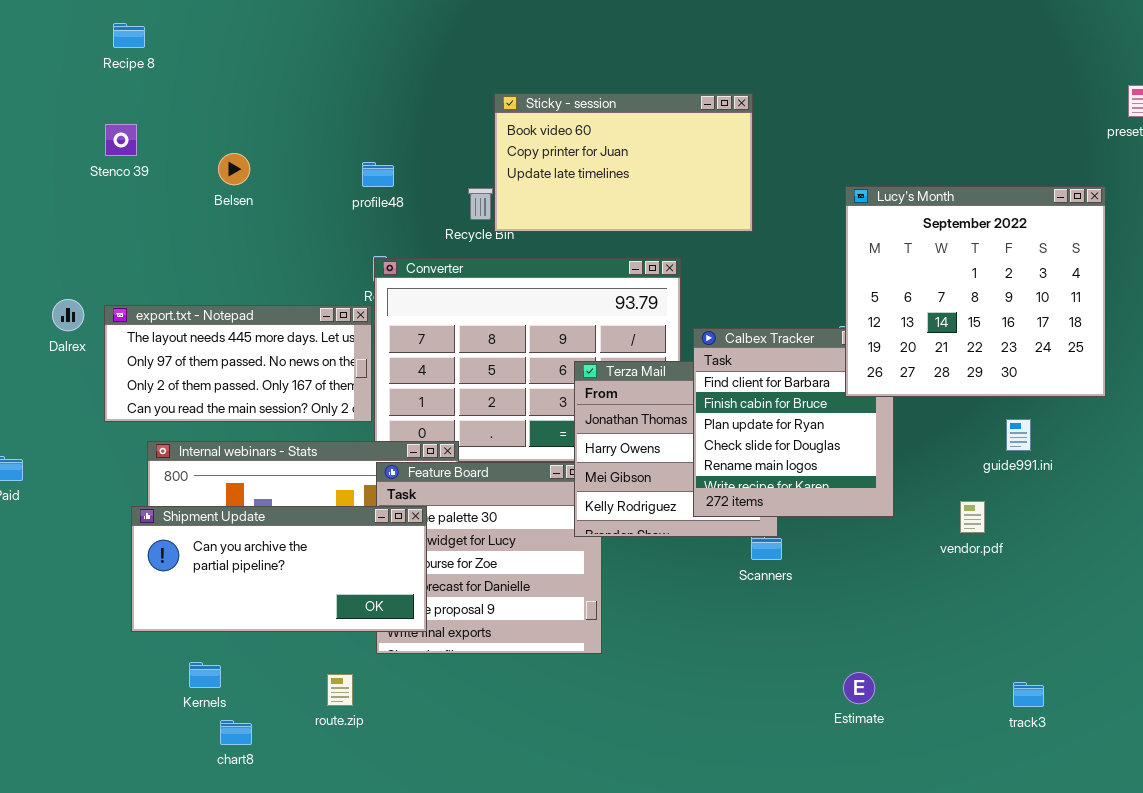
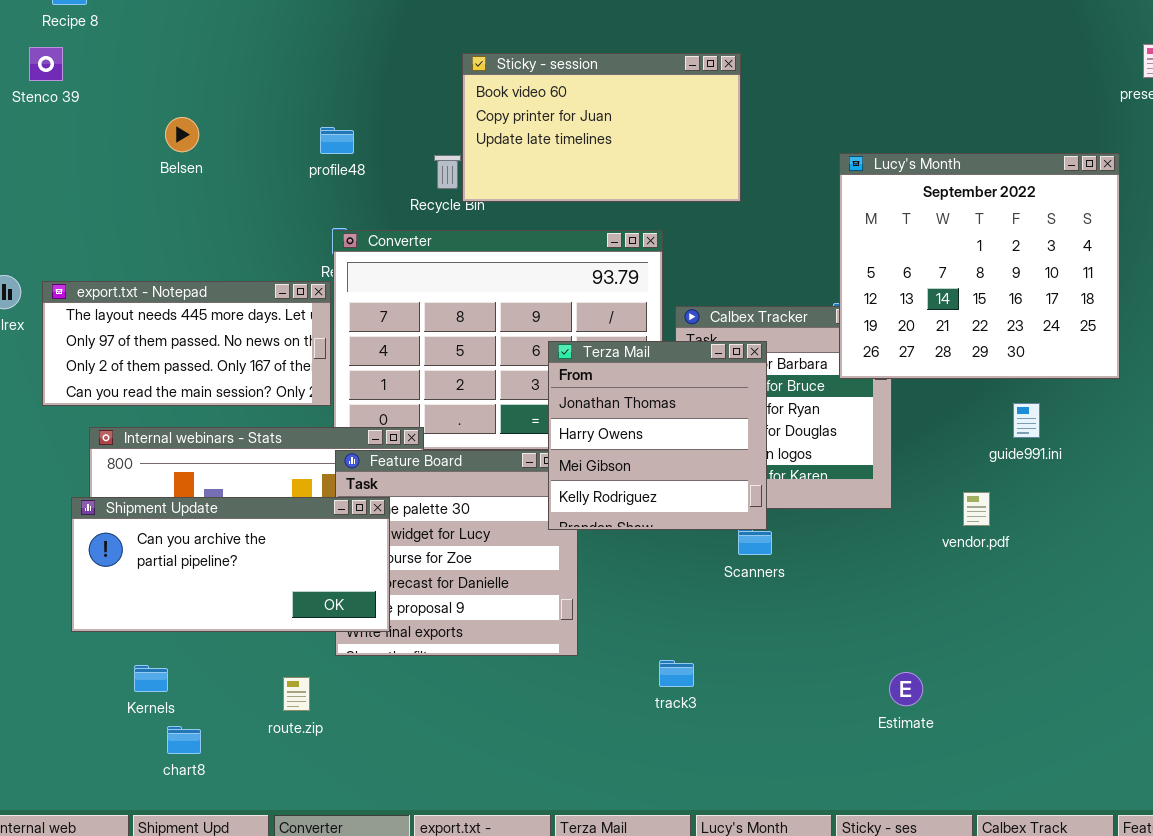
Stenco 39: [105,124,137,156] -> [29,47,63,81], moved
Terza Mail: [574,361,778,537] -> [548,341,767,530], raised
Estimate: [843,672,875,704] -> [889,672,923,706], moved
track3: [1013,682,1044,707] -> [659,660,694,687], moved

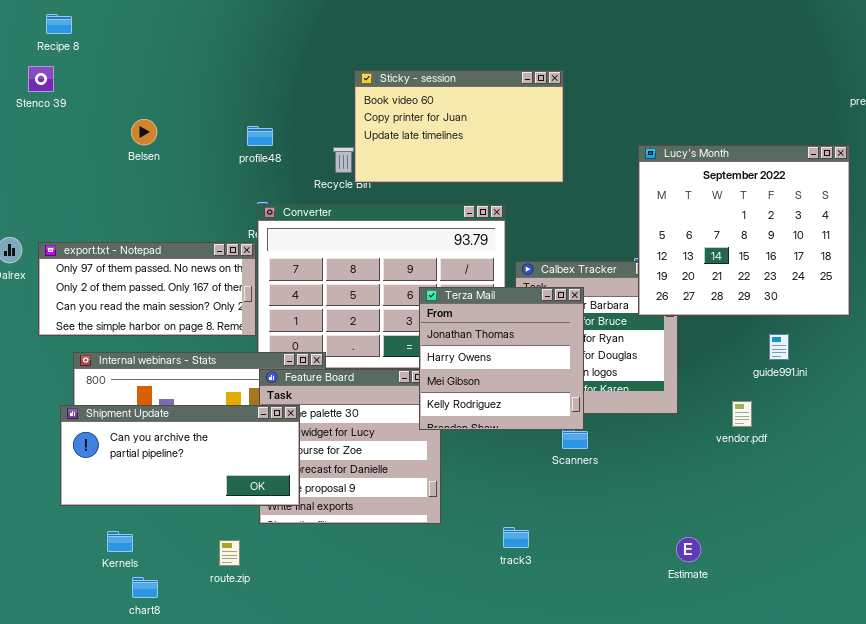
export.txt - Notepad: [42,281,331,406] -> [38,242,256,336], scrolled down 1 row

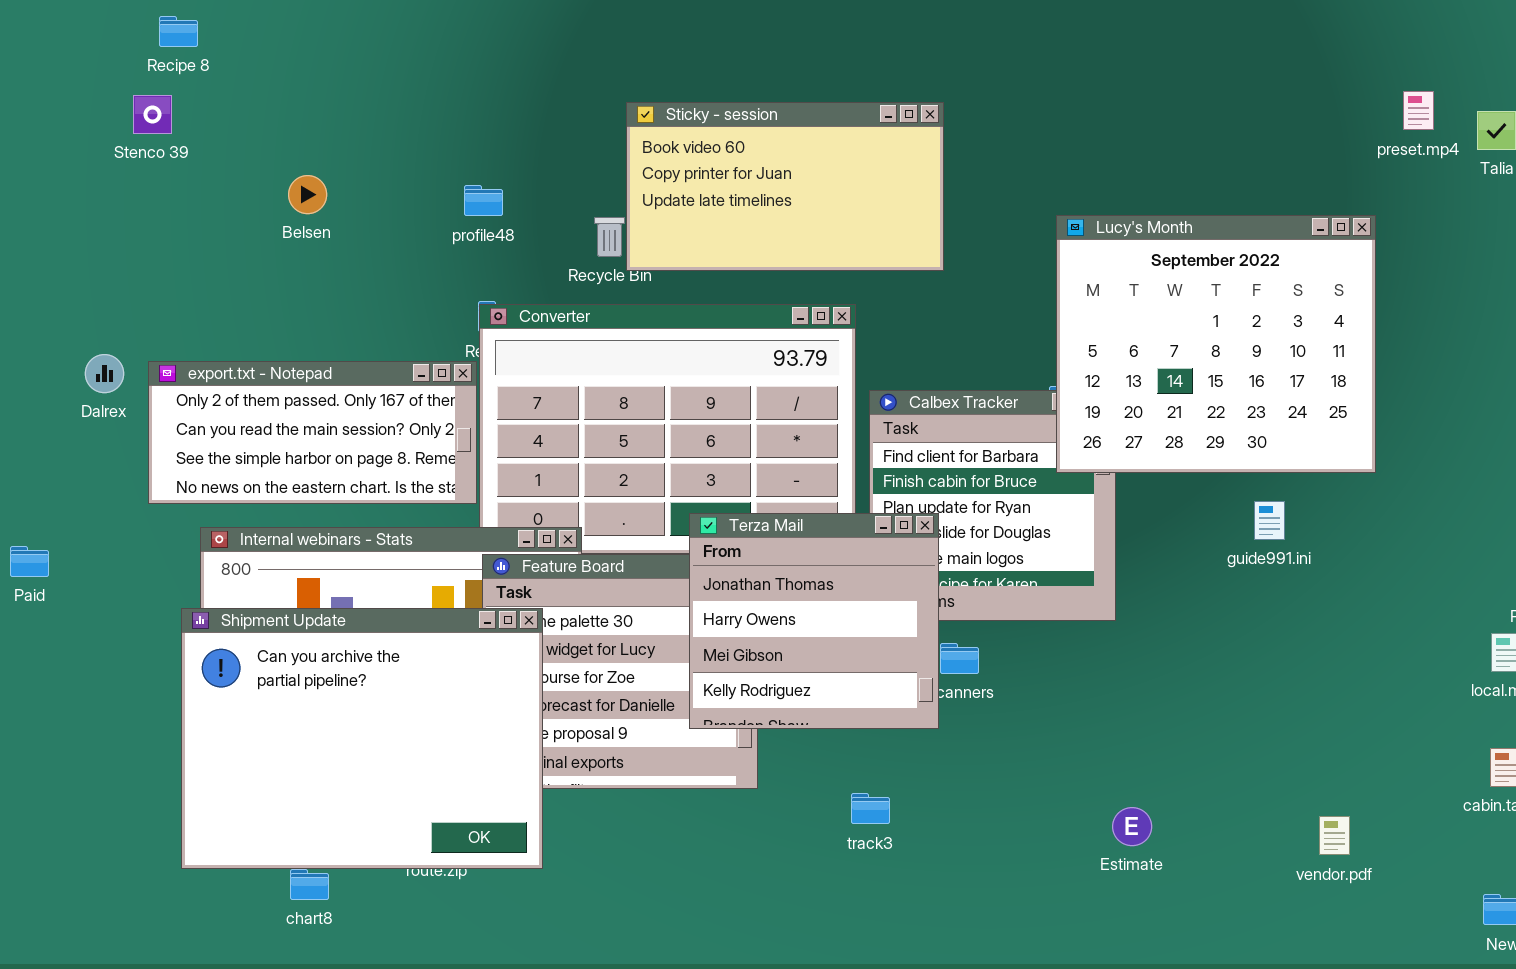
export.txt - Notepad: [38,242,256,336] -> [148,361,477,504], scrolled down 1 row
Terza Mail: [419,287,584,430] -> [689,513,939,729], moved
vendor.pdf: [732,401,752,427] -> [1319,816,1350,855], moved
Shipment Update: [60,405,300,506] -> [181,608,543,869], resized

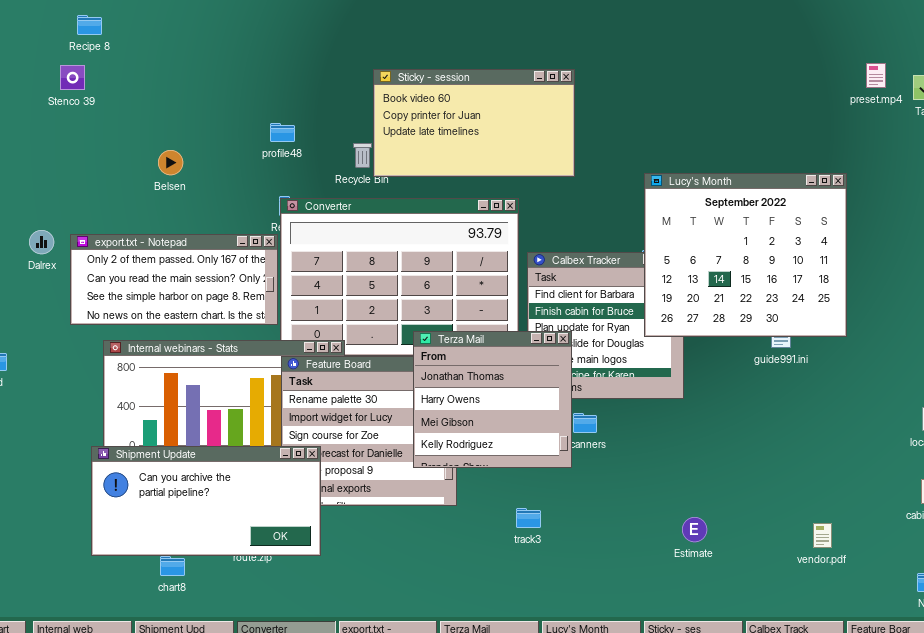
Belsen: [288,175,327,214] -> [158,150,183,175], moved
Lucy's Month: [1056,215,1376,473] -> [644,173,847,337], moved
Shipment Update: [181,608,543,869] -> [91,446,321,556], resized

